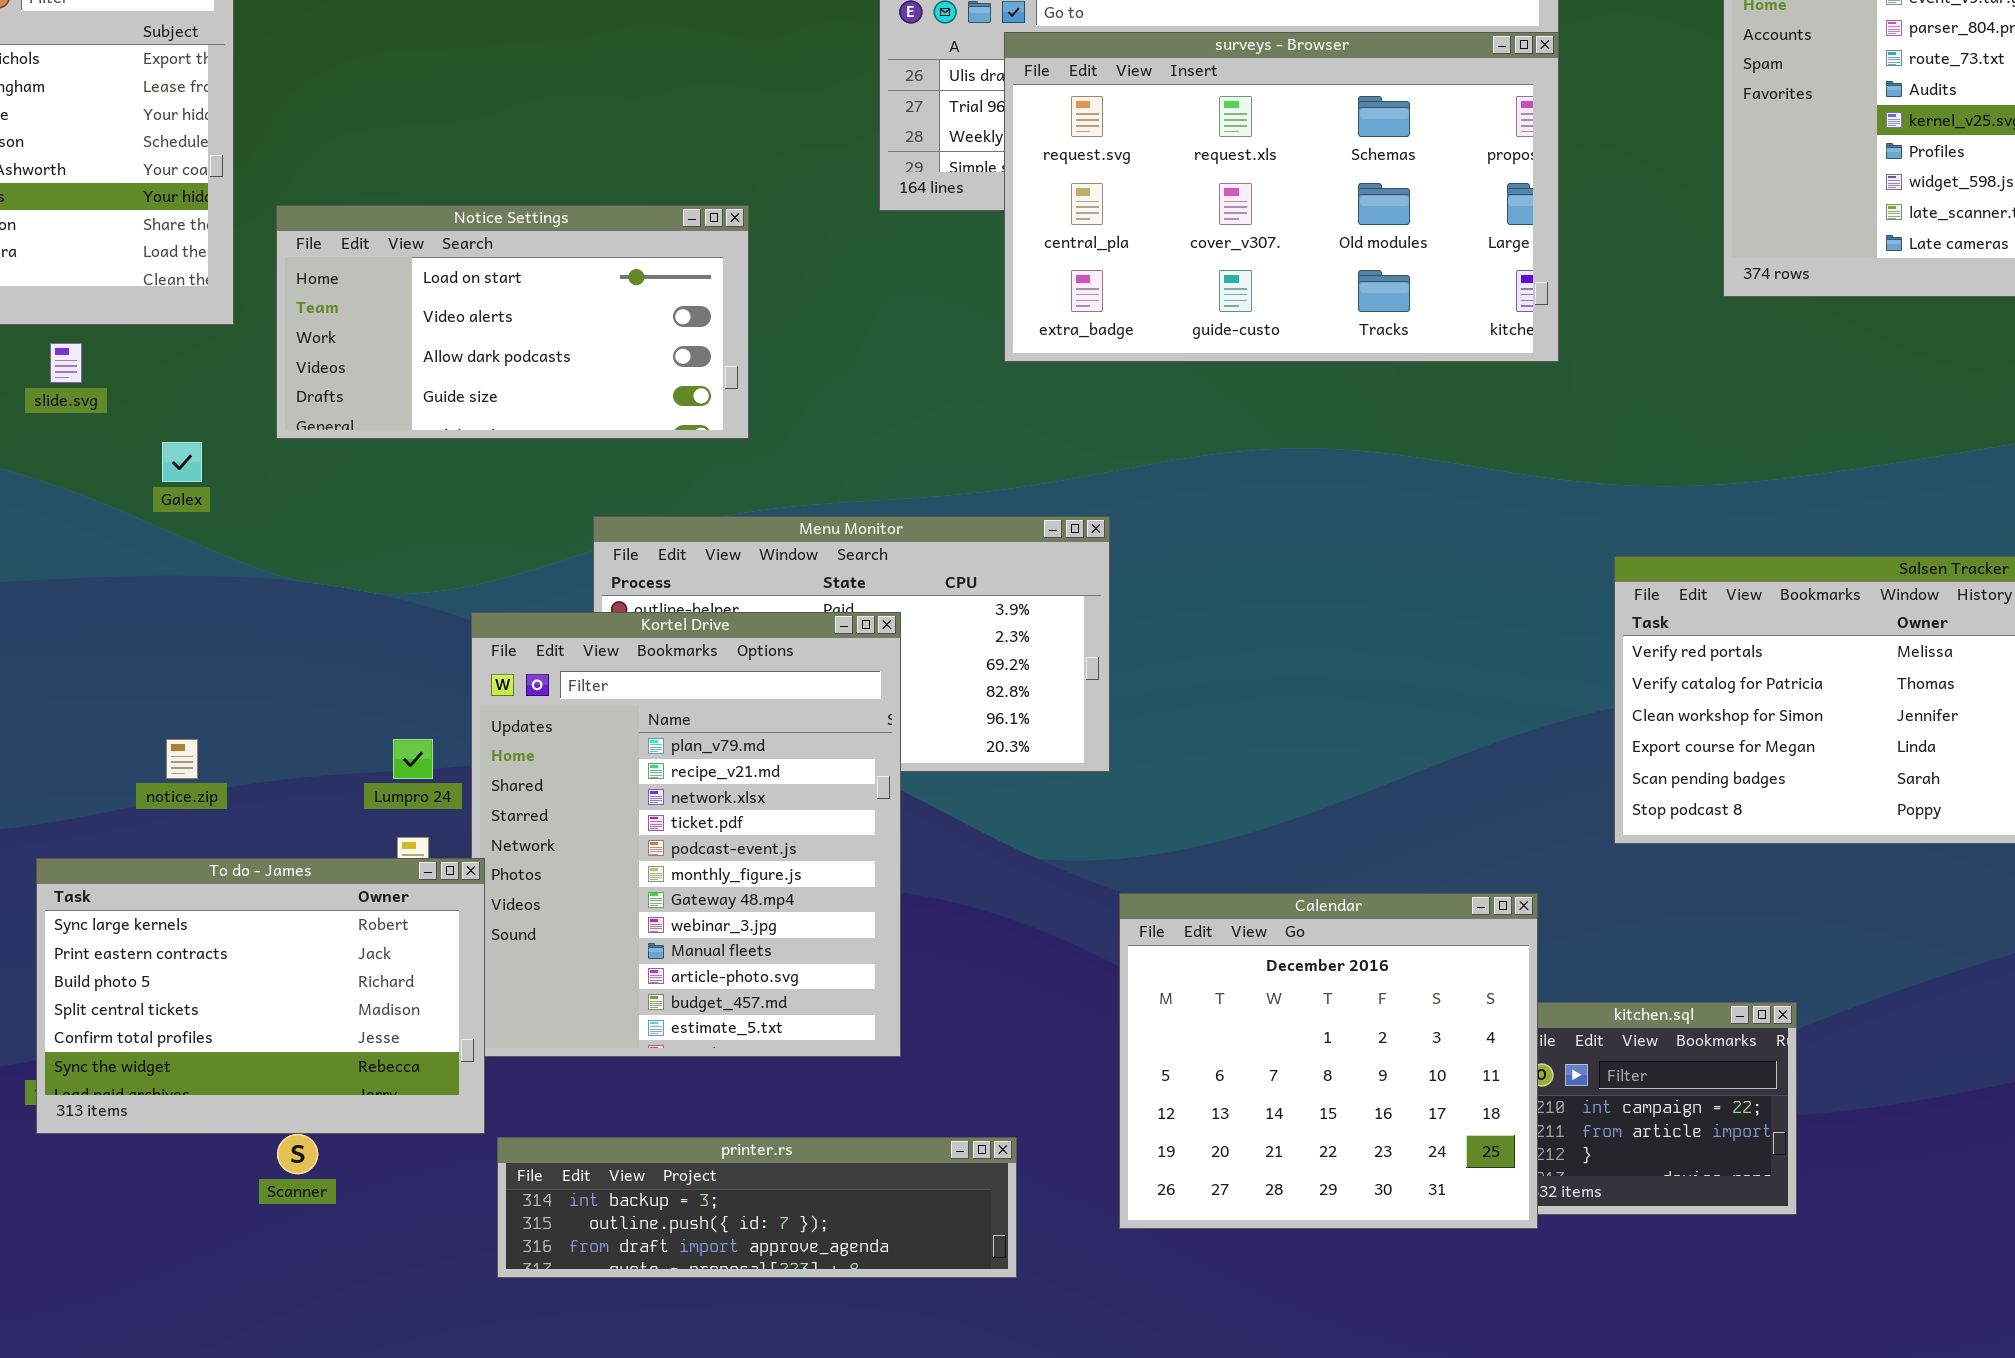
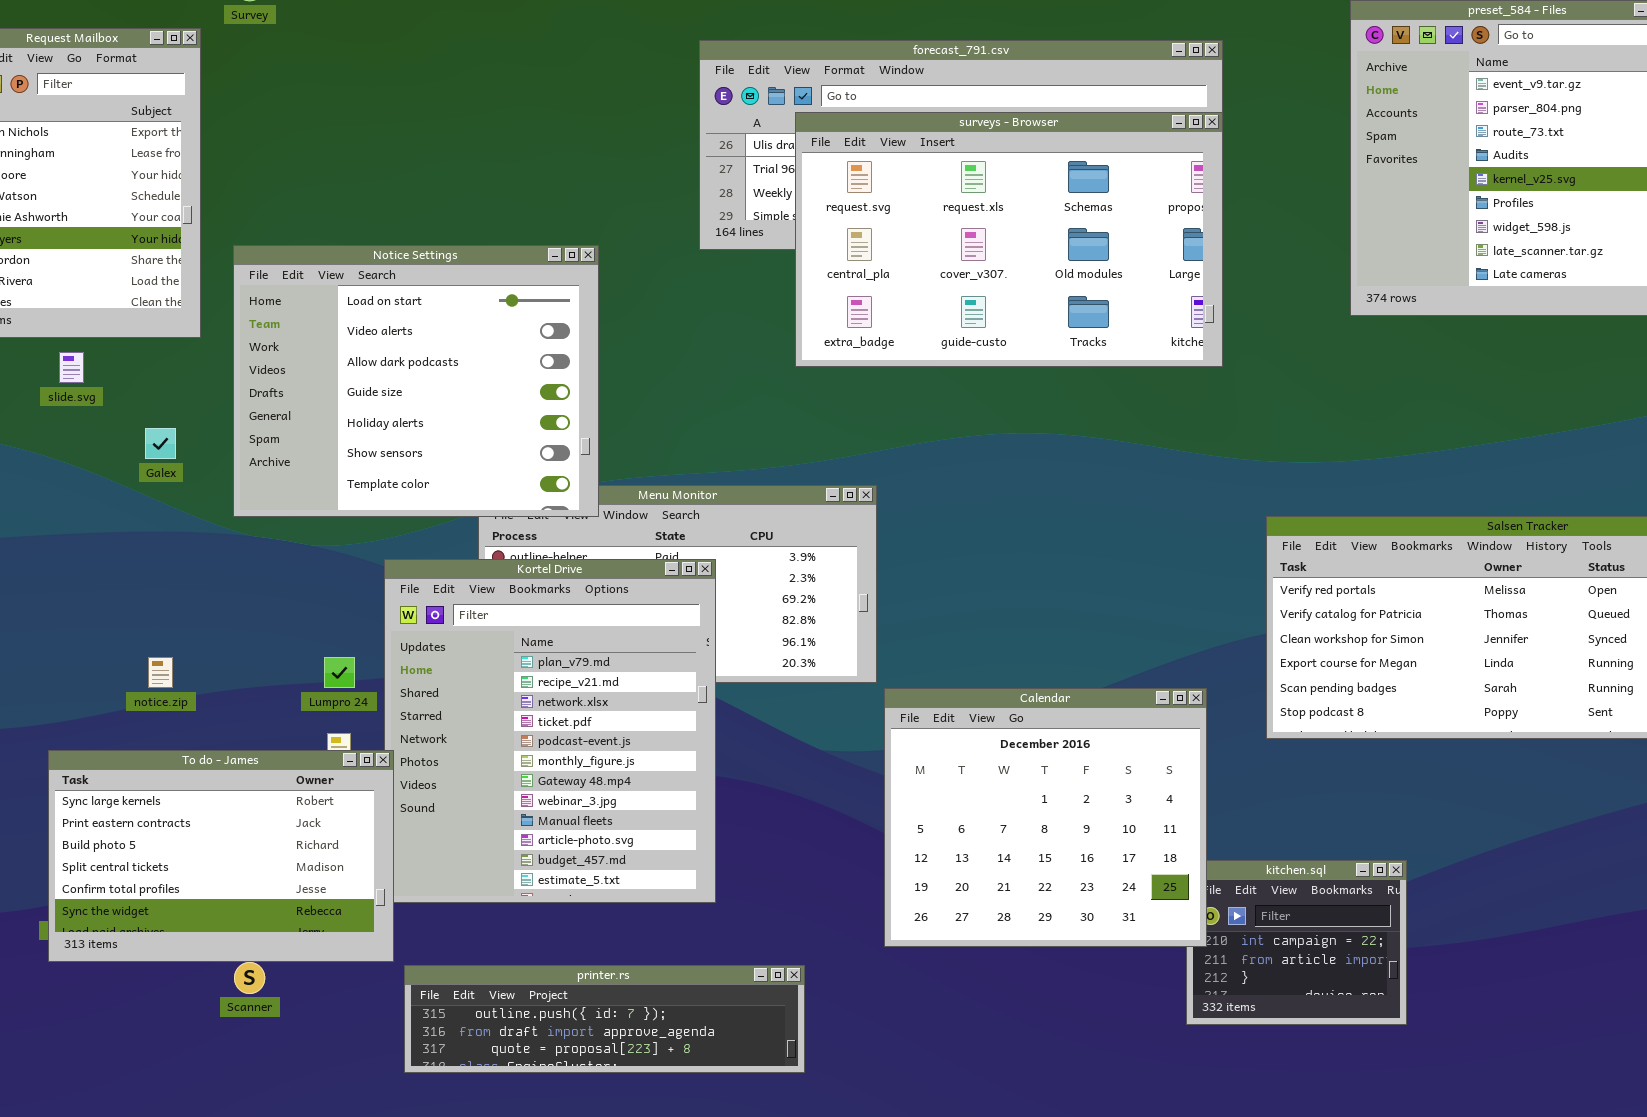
Notice Settings: [276,205,749,439] -> [233,245,599,517], resized
Calendar: [1119,893,1538,1229] -> [884,688,1207,947], moved
printer.rs: [497,1137,1017,1278] -> [404,965,805,1073], scrolled down 1 row

